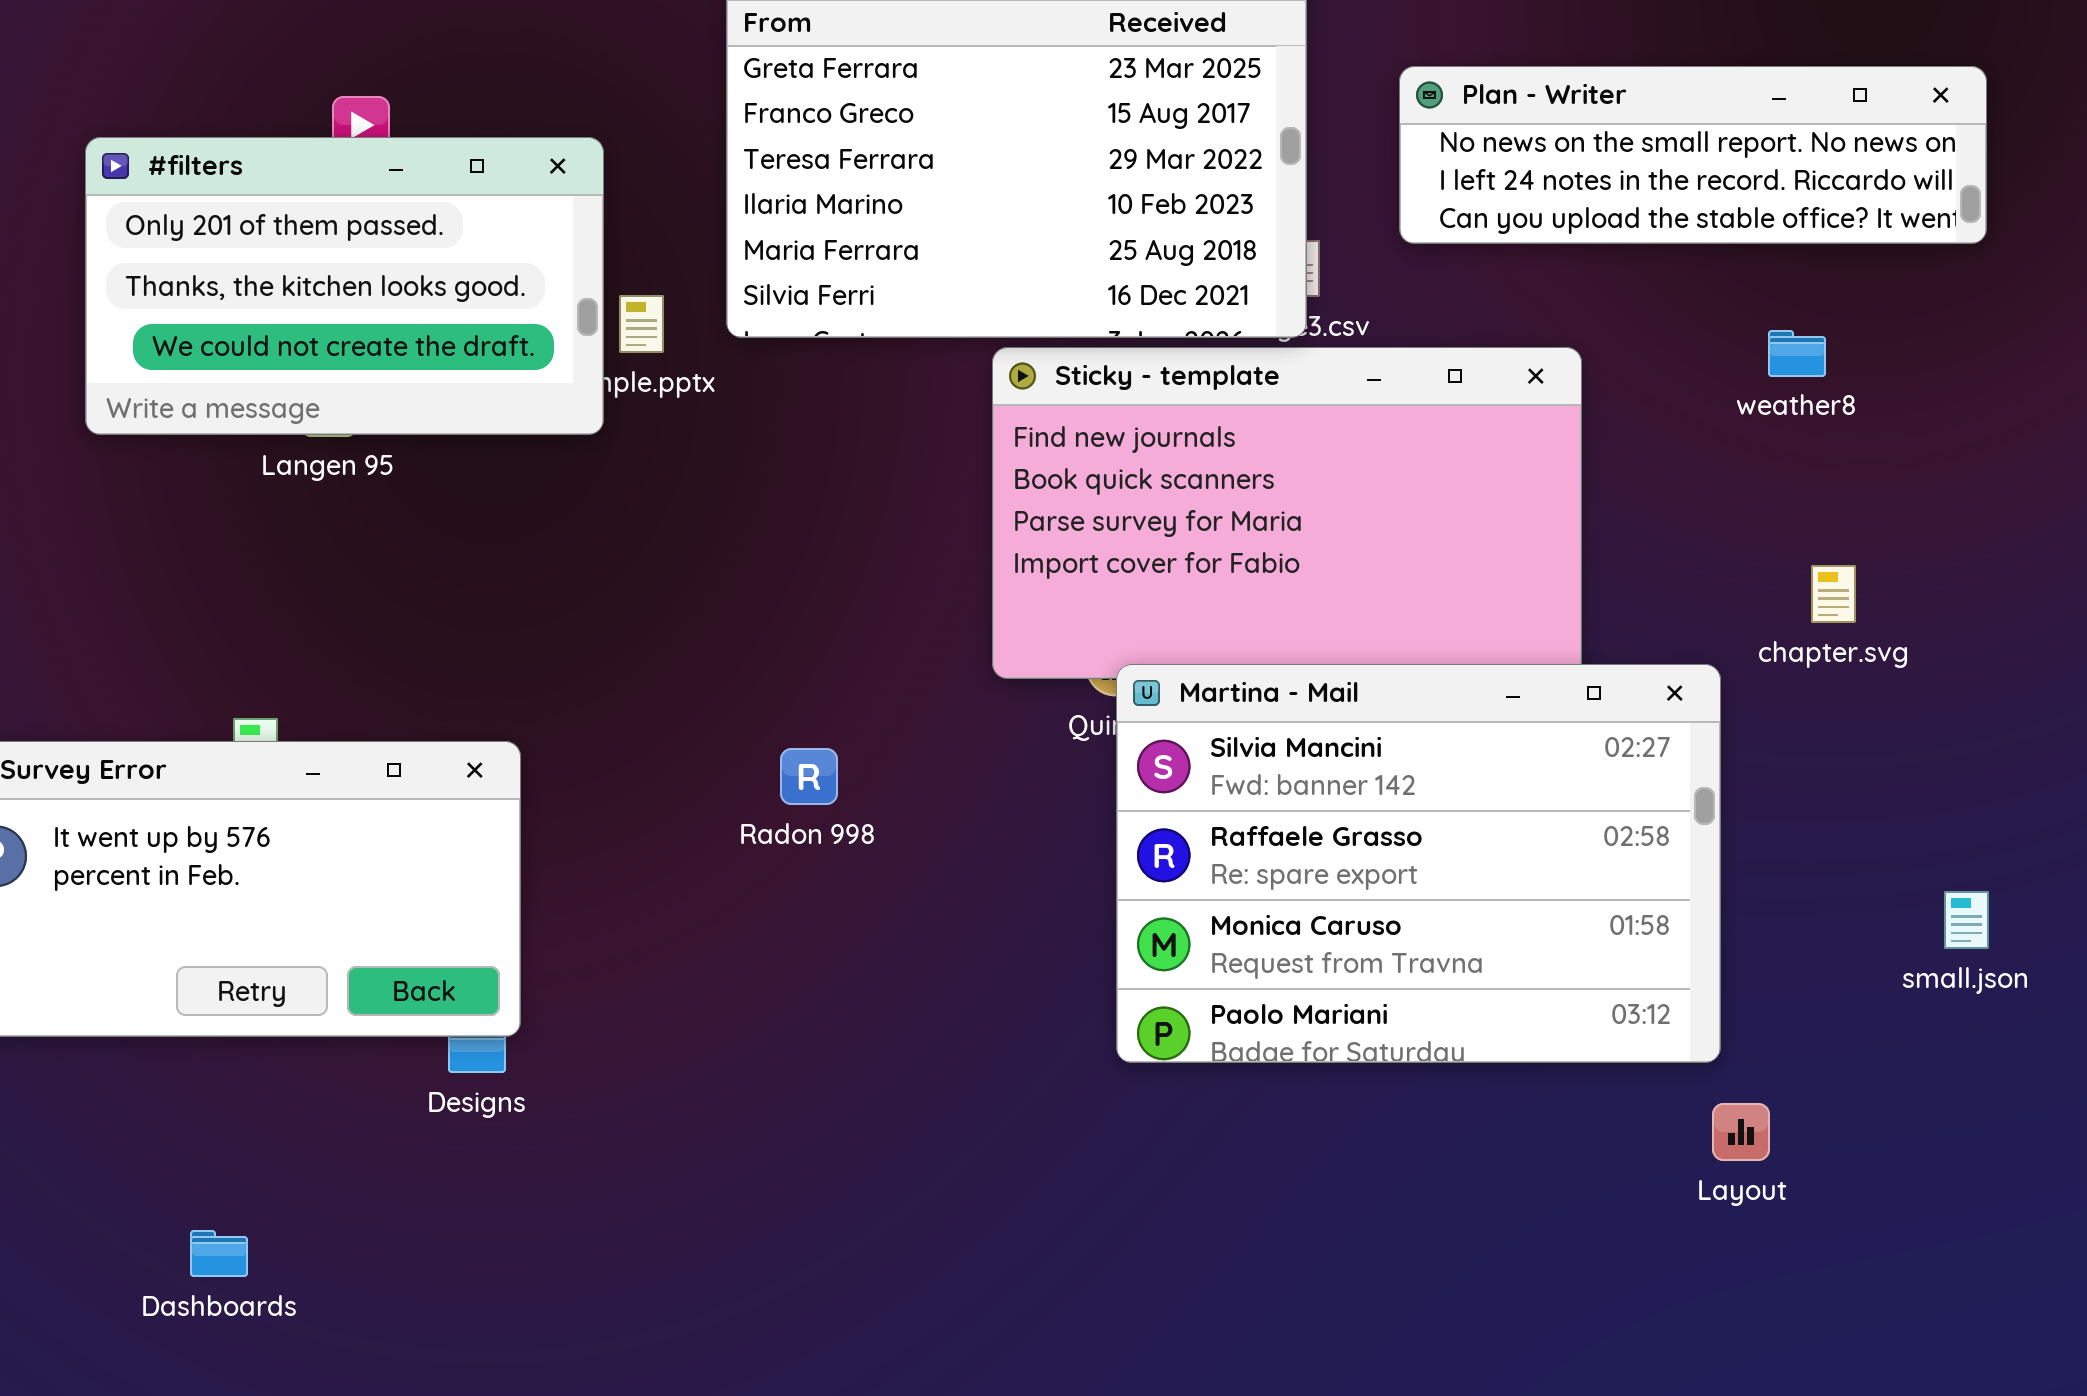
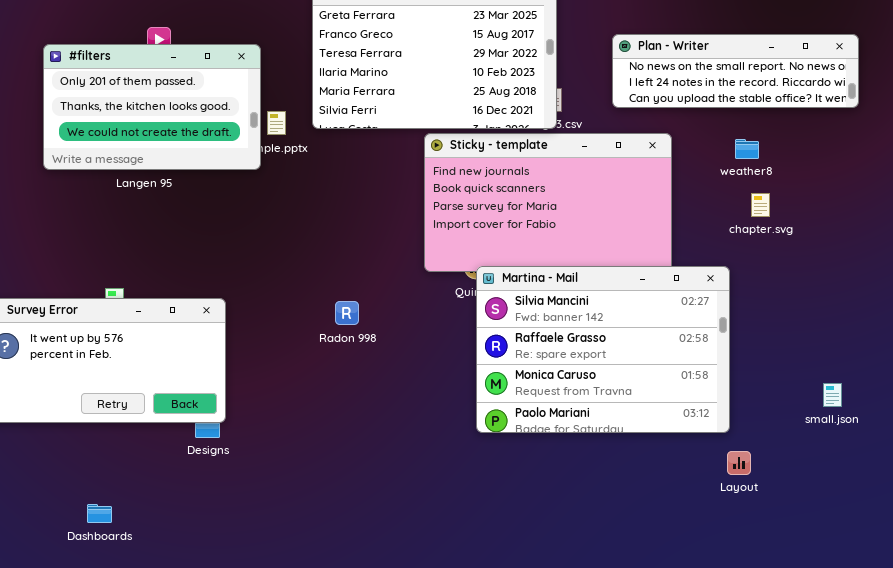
Plan - Writer: [1399,66,1987,244] -> [612,34,859,108], moved
weather8: [1768,330,1826,377] -> [735,139,759,159], moved
chapter.svg: [1811,565,1856,623] -> [751,193,770,217], moved
small.json: [1944,891,1989,949] -> [823,383,842,407], moved

